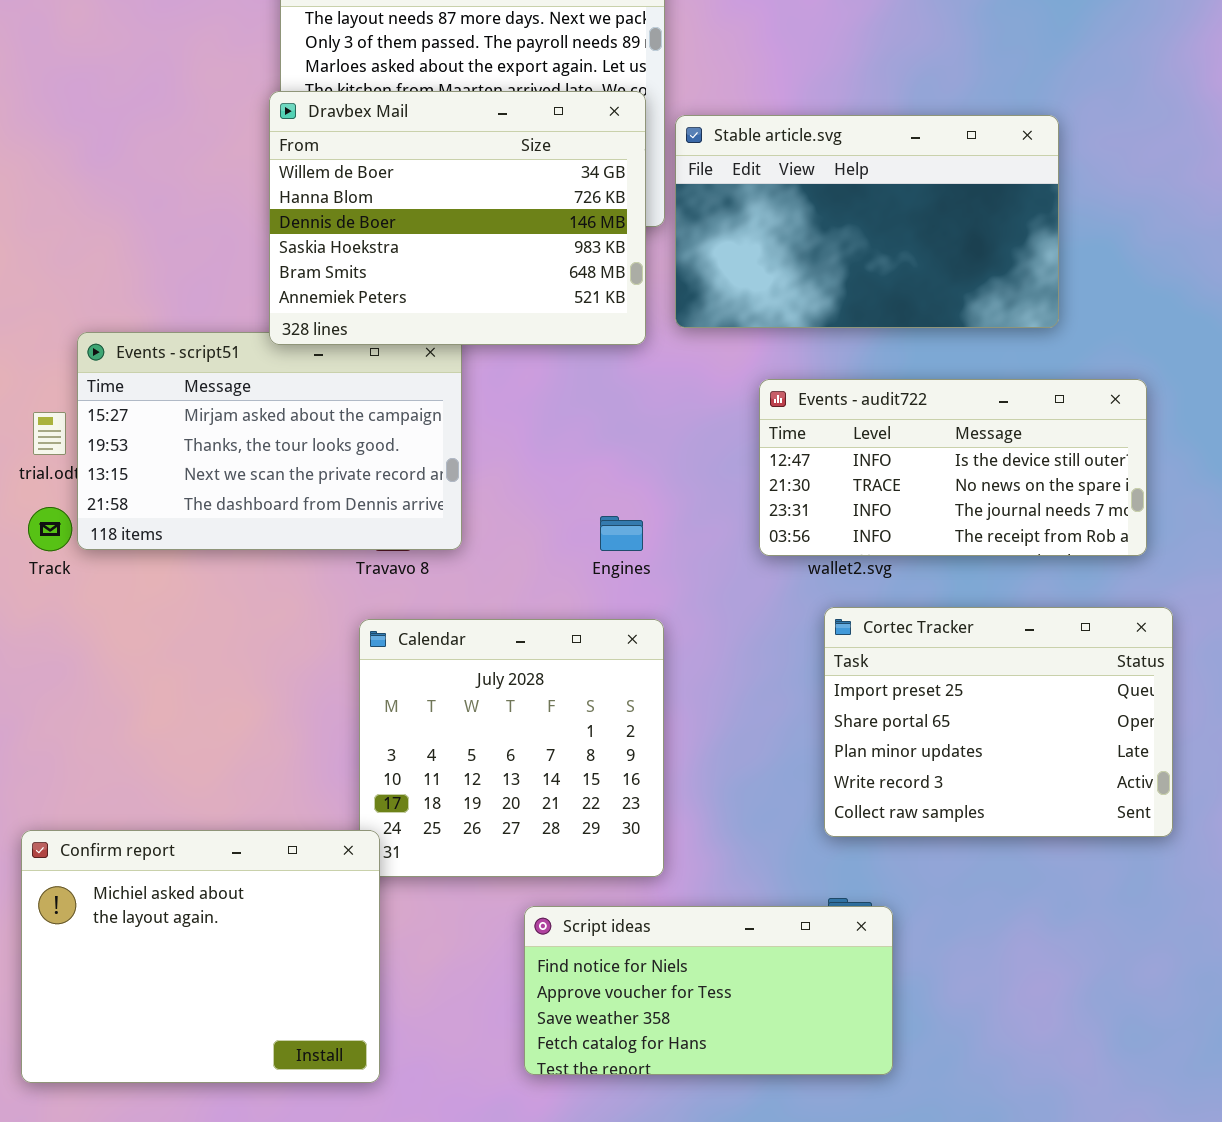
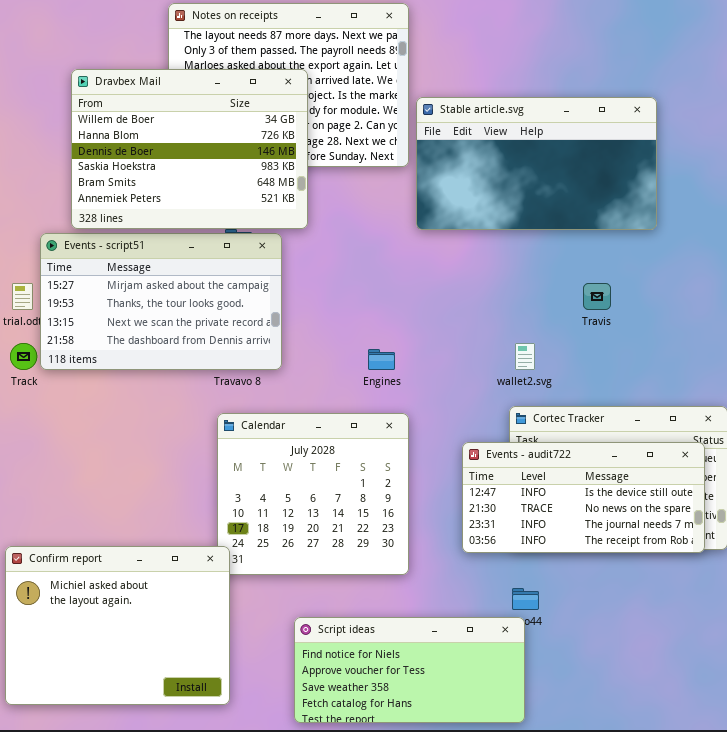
Dravbex Mail: [269,91,646,345] -> [71,69,308,229], moved
Events - audit722: [759,379,1147,556] -> [462,442,705,553], moved
Script ideas: [524,906,893,1075] -> [294,617,525,723], moved

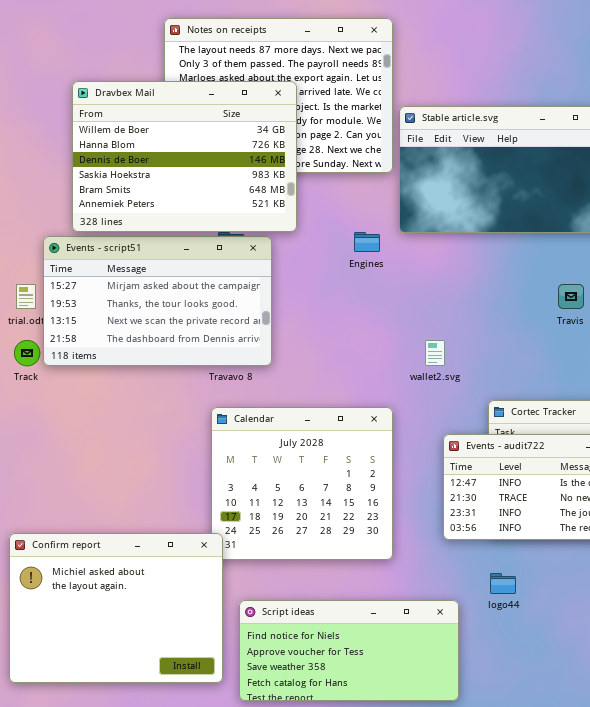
wallet2.svg: [515,343,535,370] -> [425,340,445,366], moved
Engines: [368,349,395,370] -> [354,232,380,252], moved
Script ideas: [294,617,525,723] -> [239,600,459,701], moved

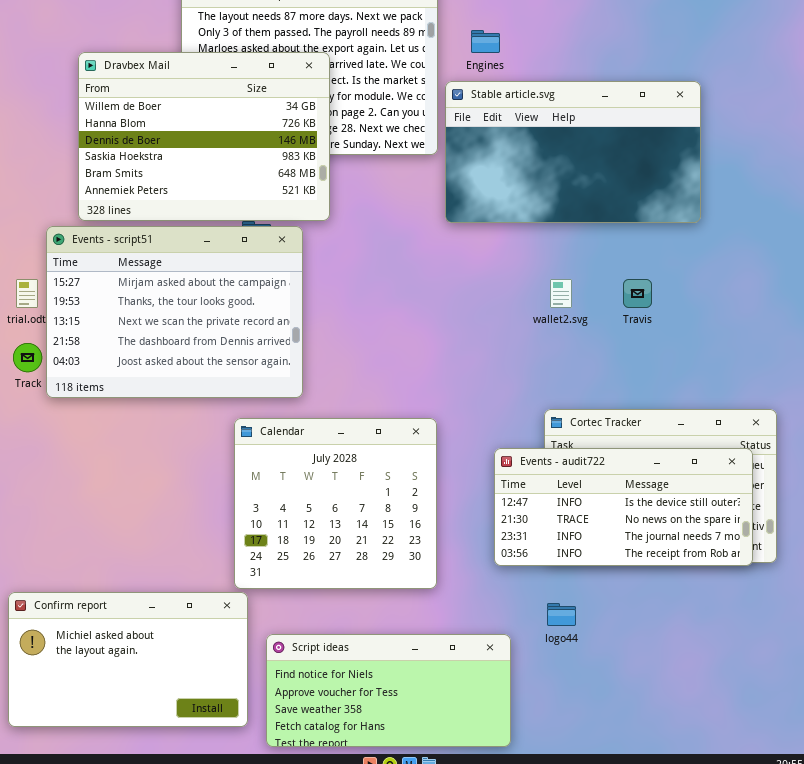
Engines: [354,232,380,252] -> [471,30,500,53], moved
Events - script51: [43,236,272,366] -> [46,226,303,398], resized
wallet2.svg: [425,340,445,366] -> [550,279,572,308], moved
Confirm report: [9,533,223,683] -> [8,592,248,727], resized

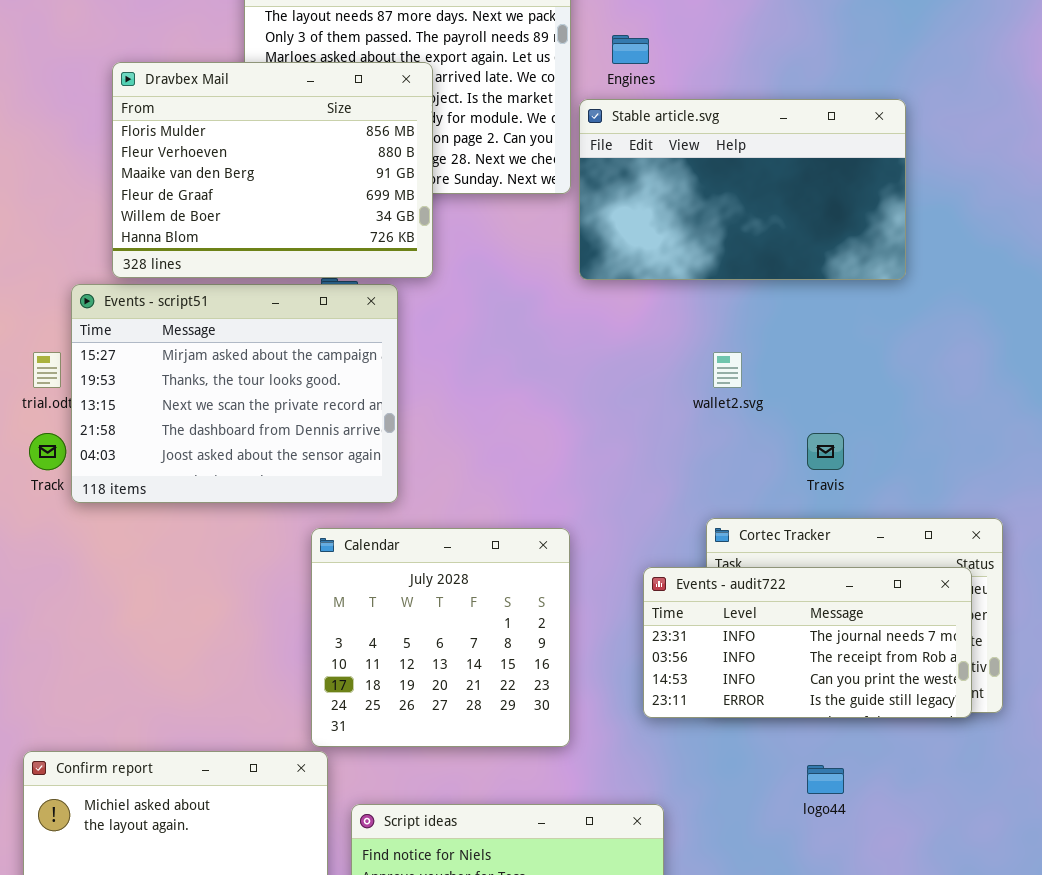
Dravbex Mail: [78,52,330,221] -> [112,62,433,278], scrolled up 4 rows
Travis: [623,279,652,308] -> [807,433,844,470], moved
Events - audit722: [494,448,753,566] -> [643,567,972,718], scrolled down 2 rows
logo44: [547,603,576,626] -> [807,765,844,794], moved

